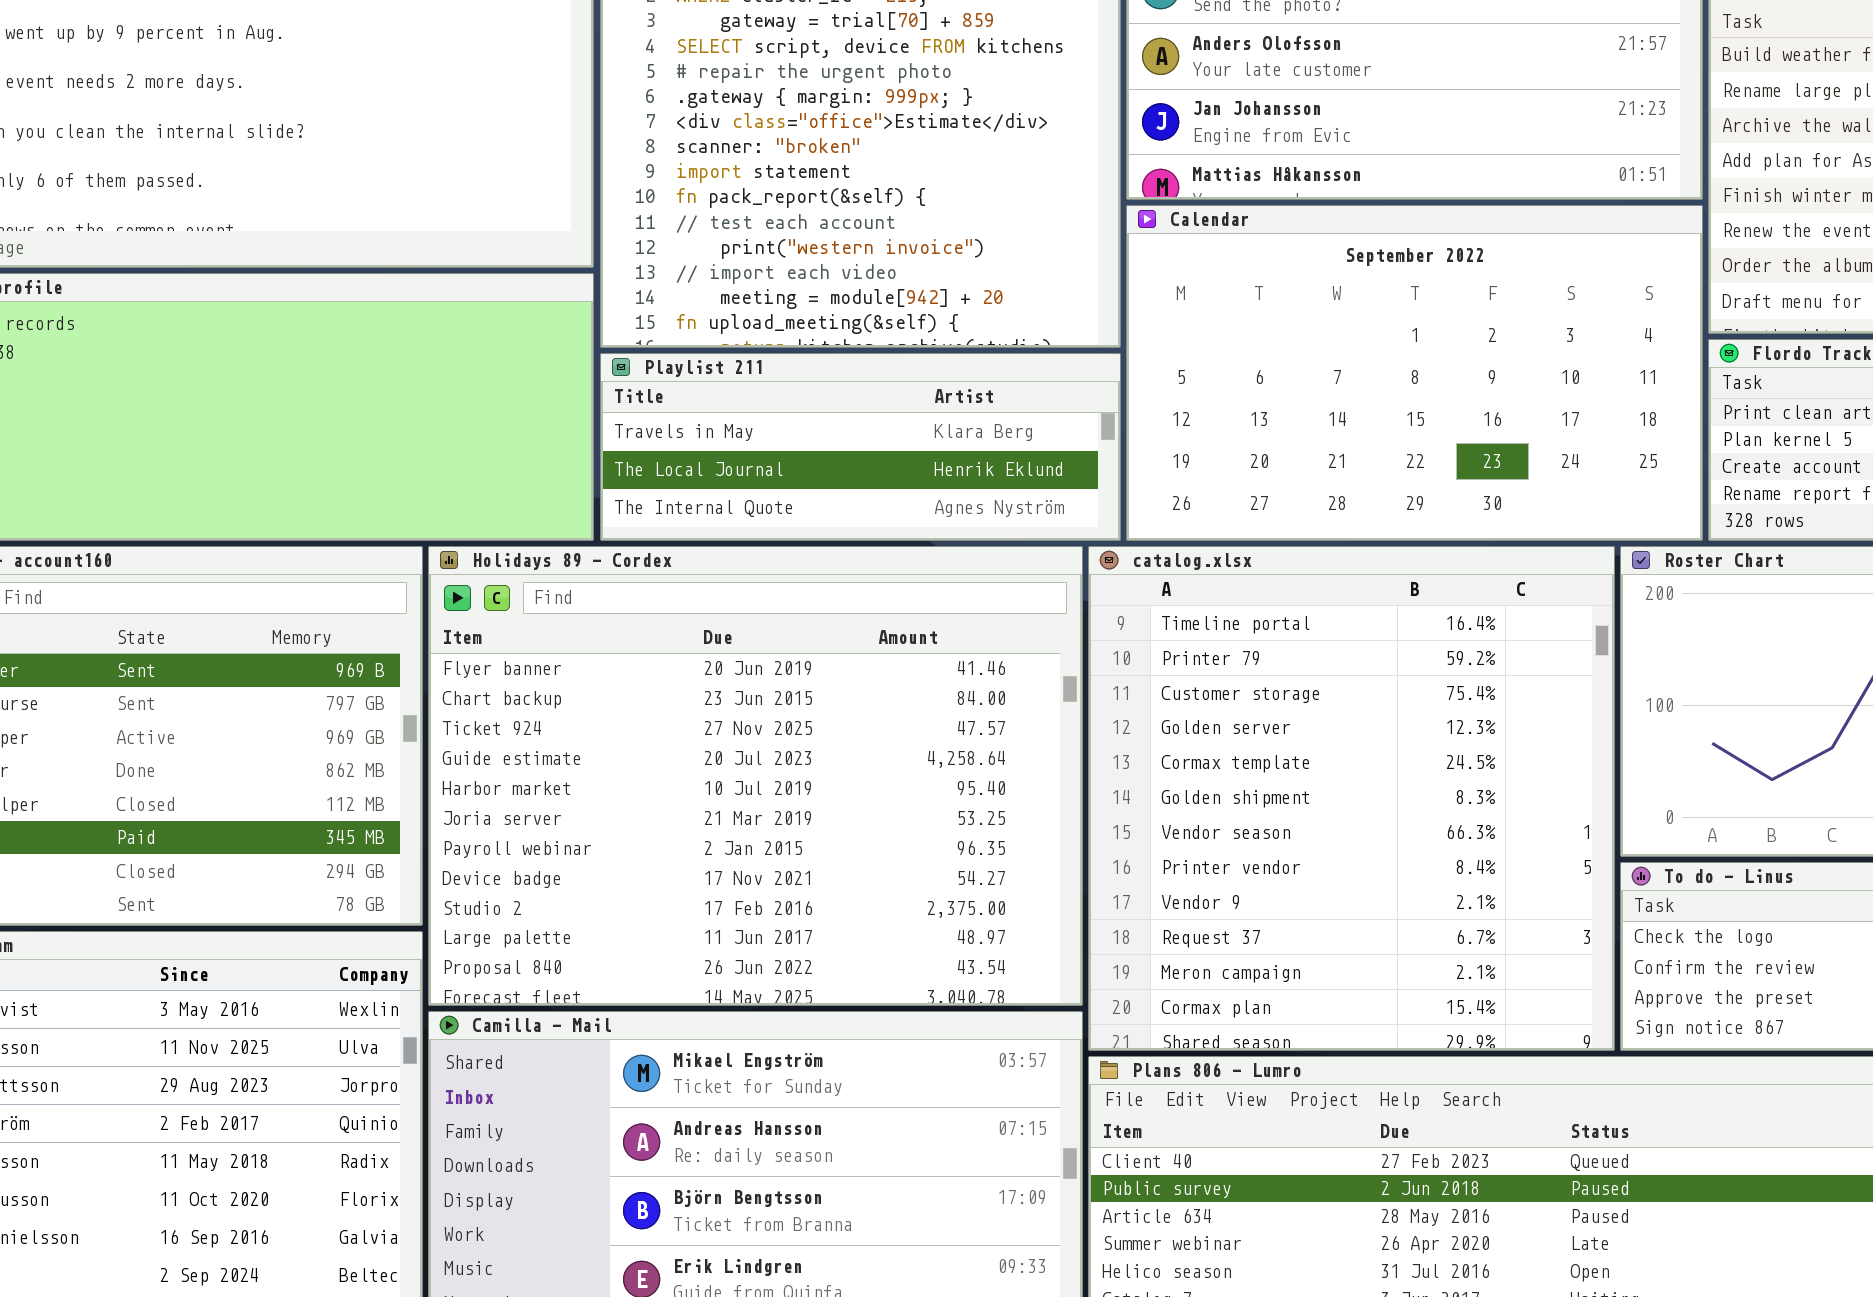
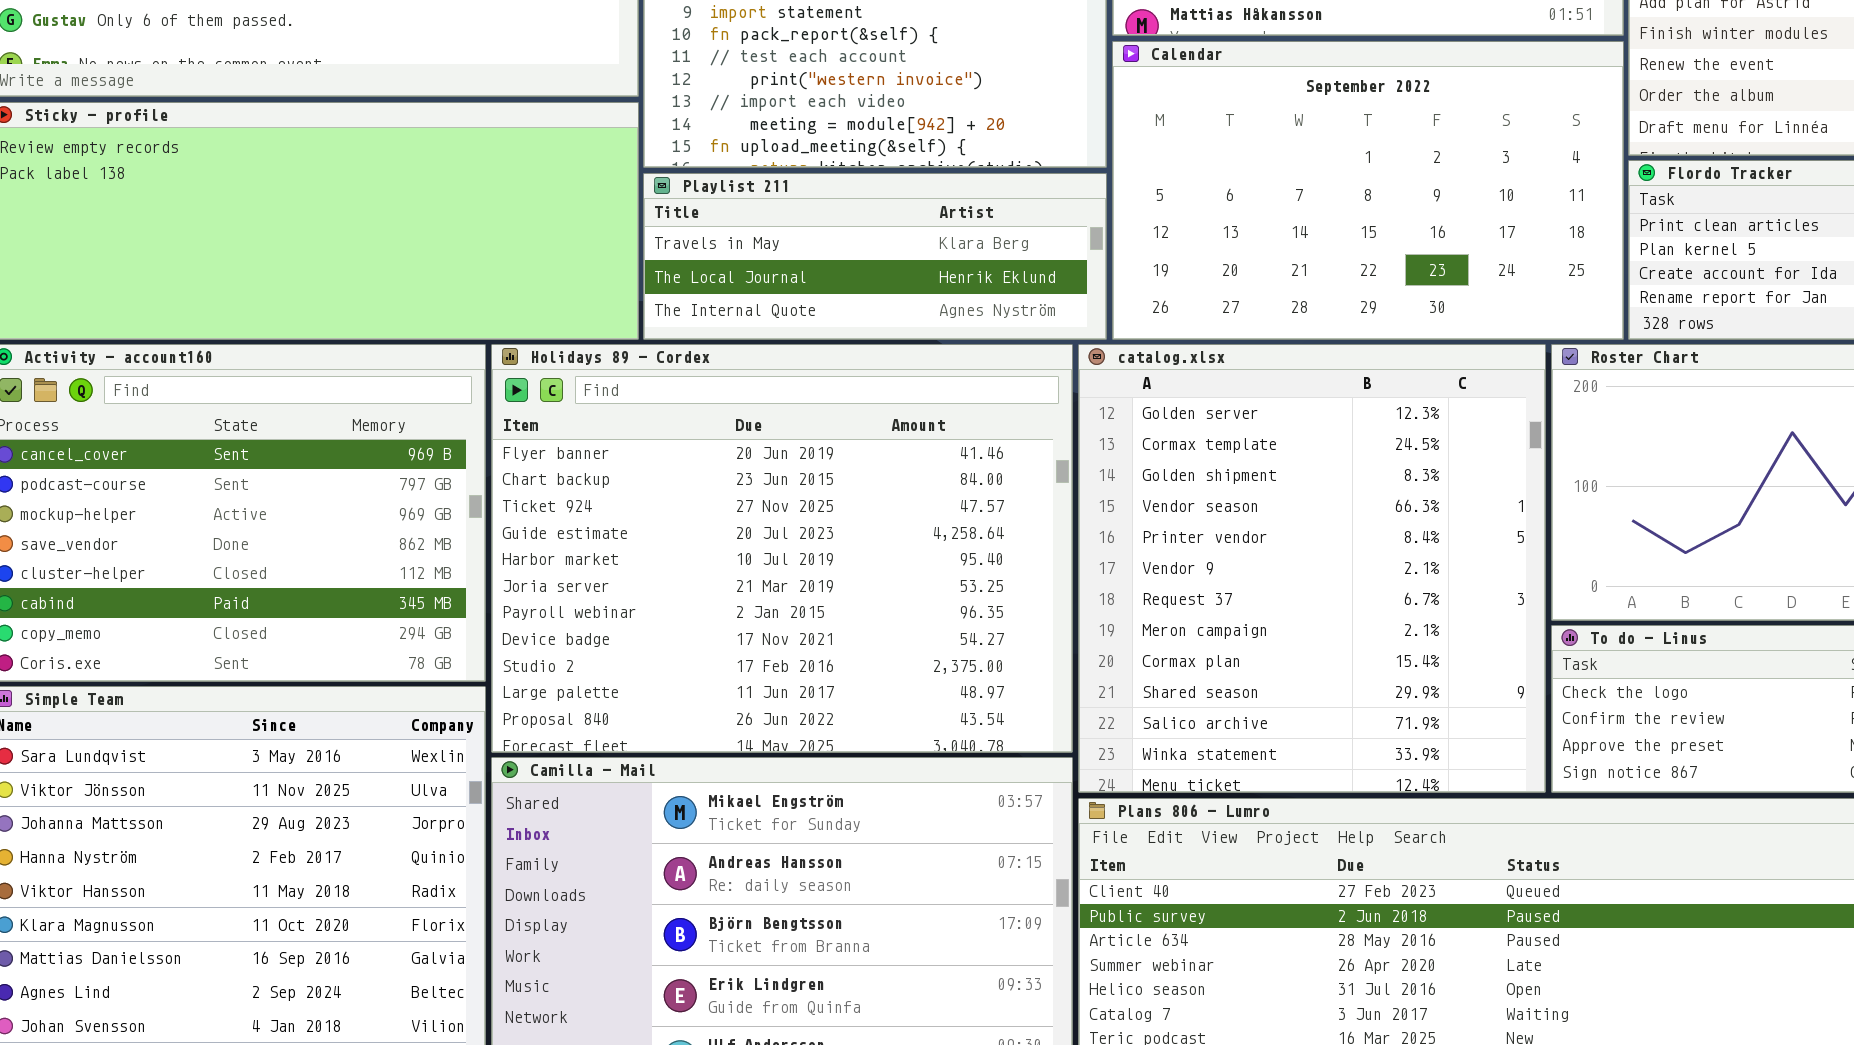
catalog.xlsx: [1088,546,1615,1051] -> [1078,344,1546,793], scrolled down 3 rows

